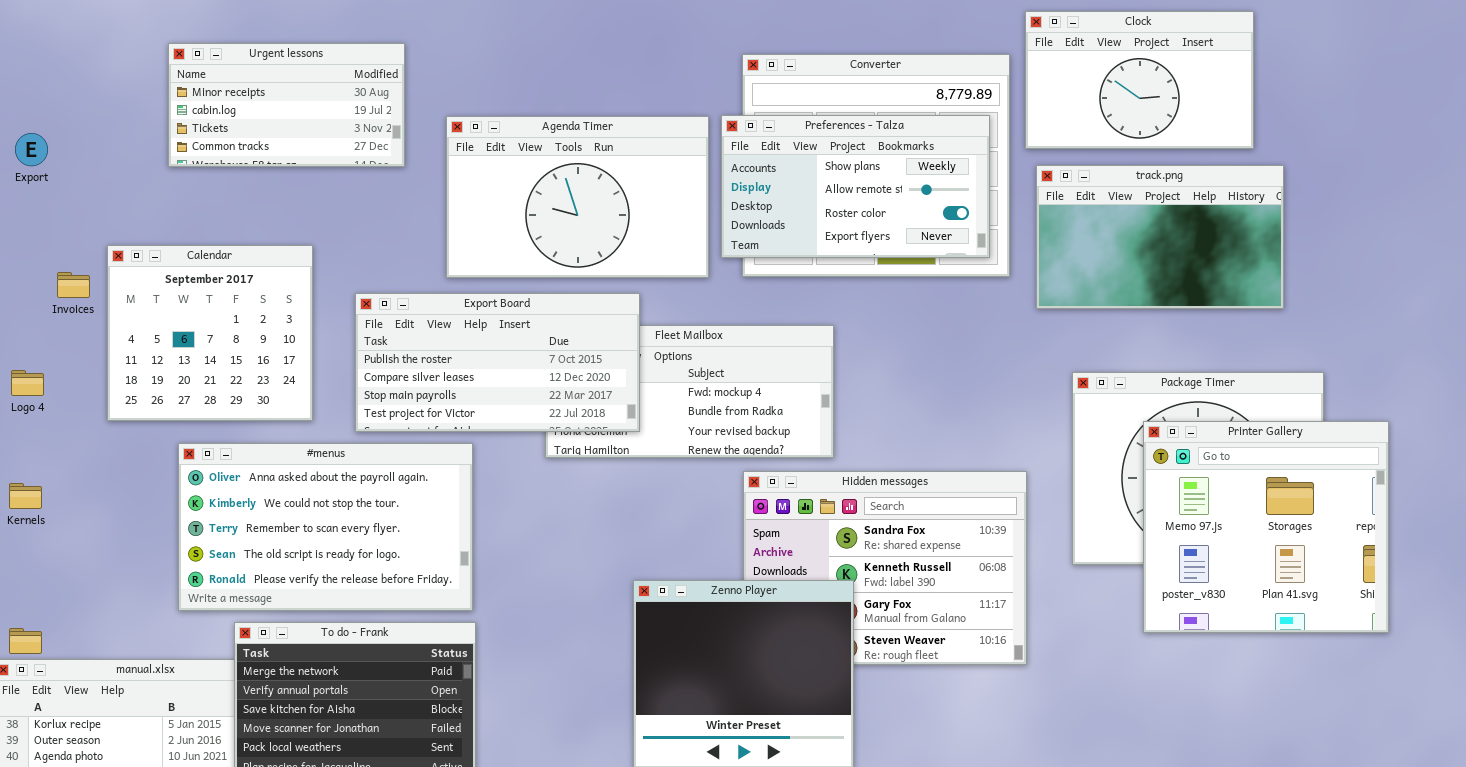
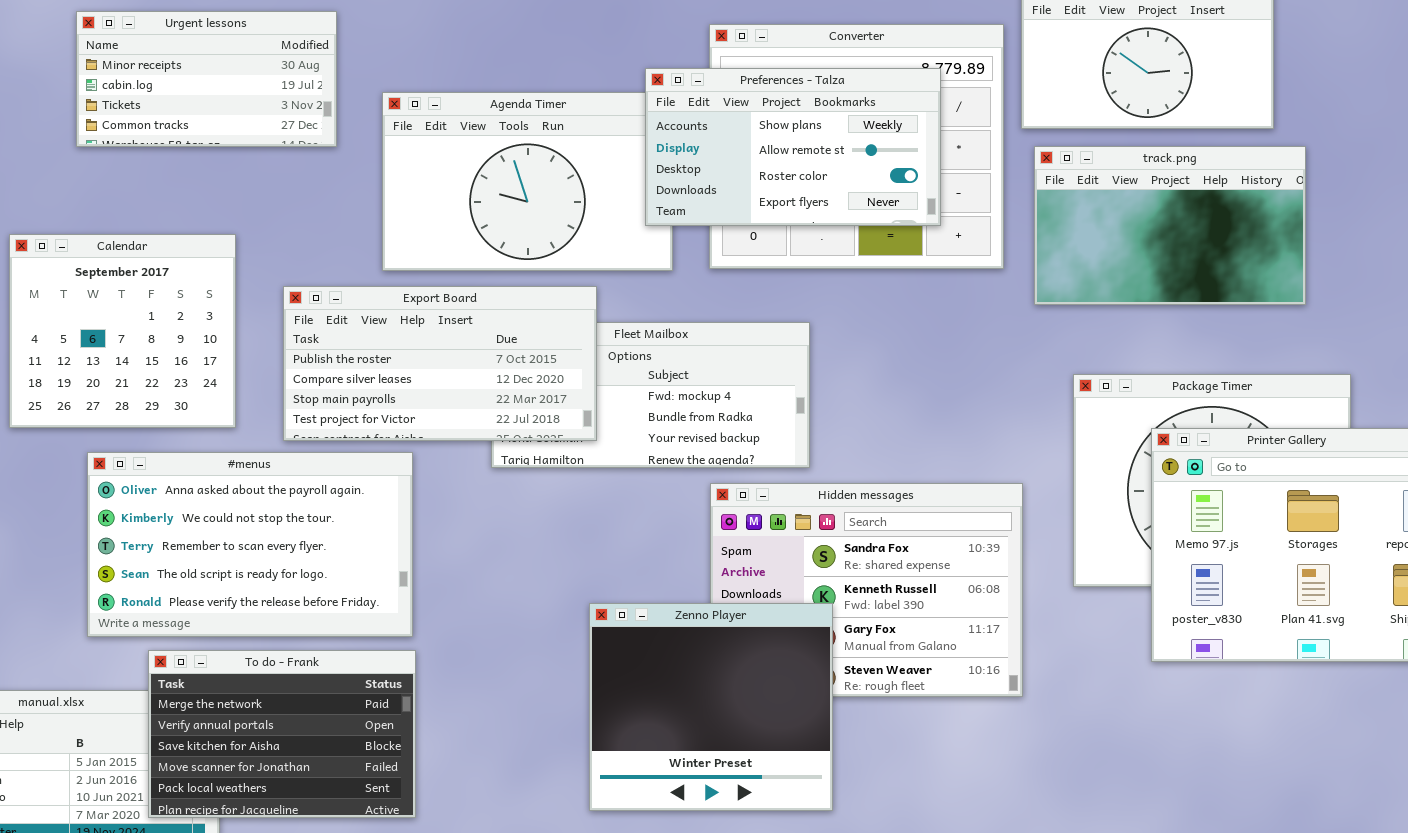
Preferences - Talza: [721,115,990,258] -> [645,68,941,226], moved

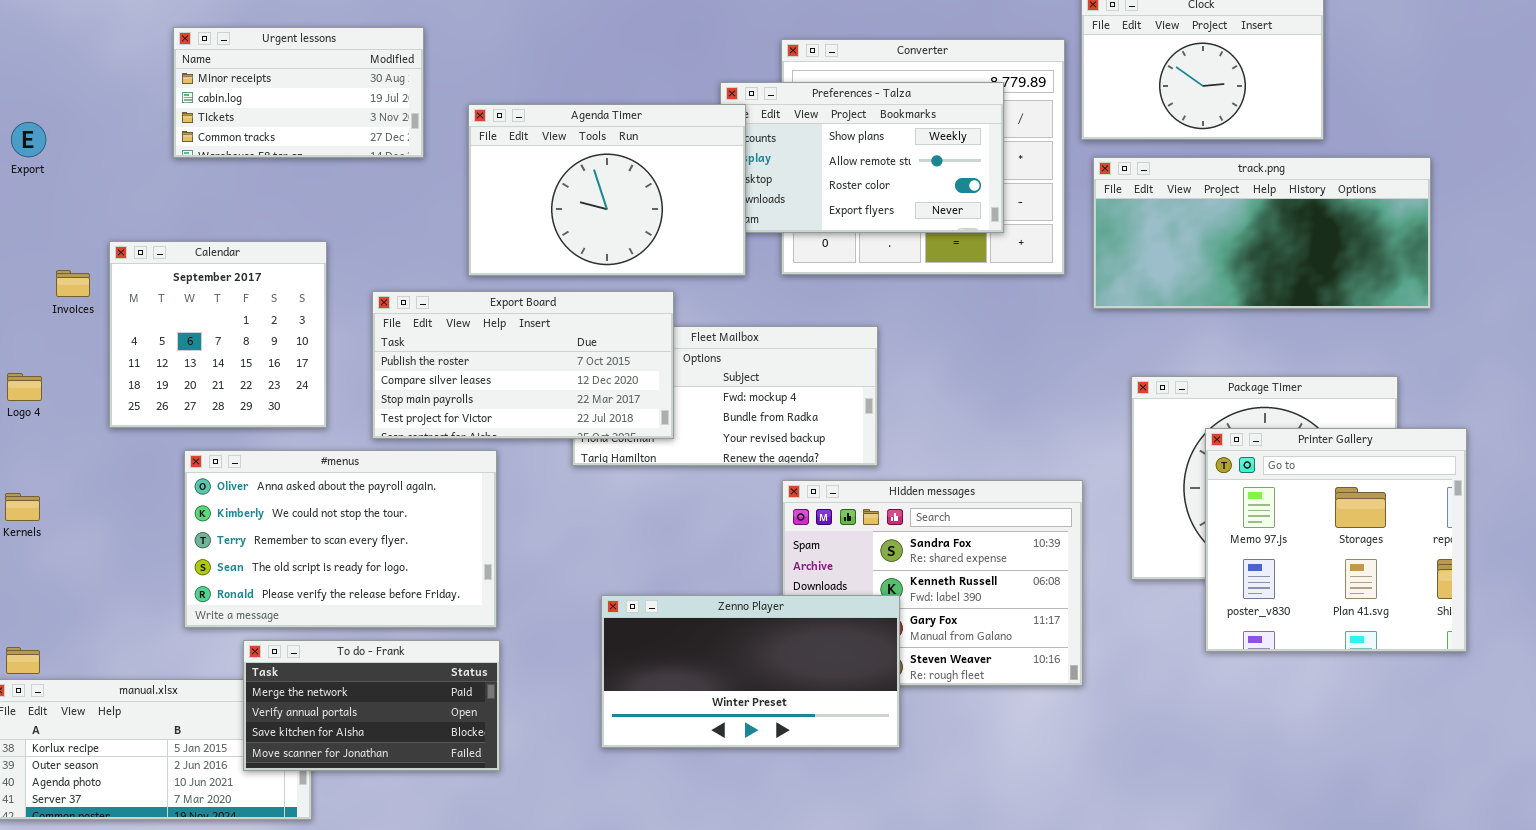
Agenda Timer: [382,92,673,271] -> [468,104,746,276], raised
track.png: [1034,146,1306,305] -> [1093,157,1431,309], resized
Zenno Player: [589,603,833,811] -> [601,595,900,748], resized
To do - Frank: [148,650,416,818] -> [243,640,500,771], resized

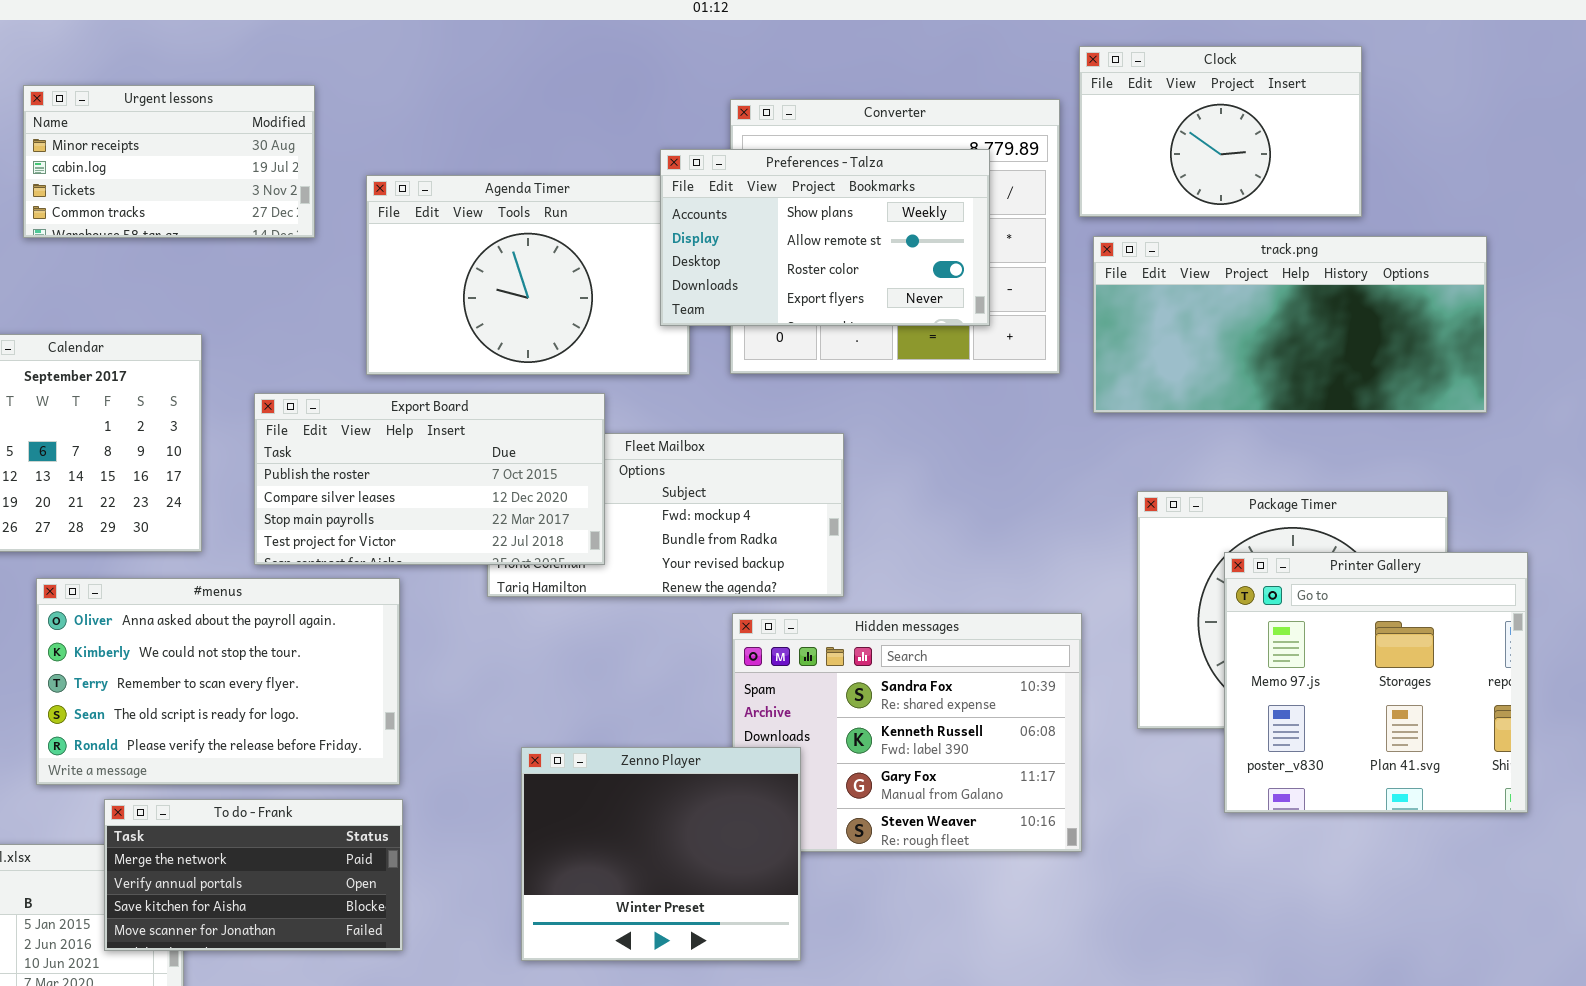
Preferences - Talza: [720,82,1004,233] -> [660,149,990,326], raised
Zenno Player: [601,595,900,748] -> [521,747,801,961], resized

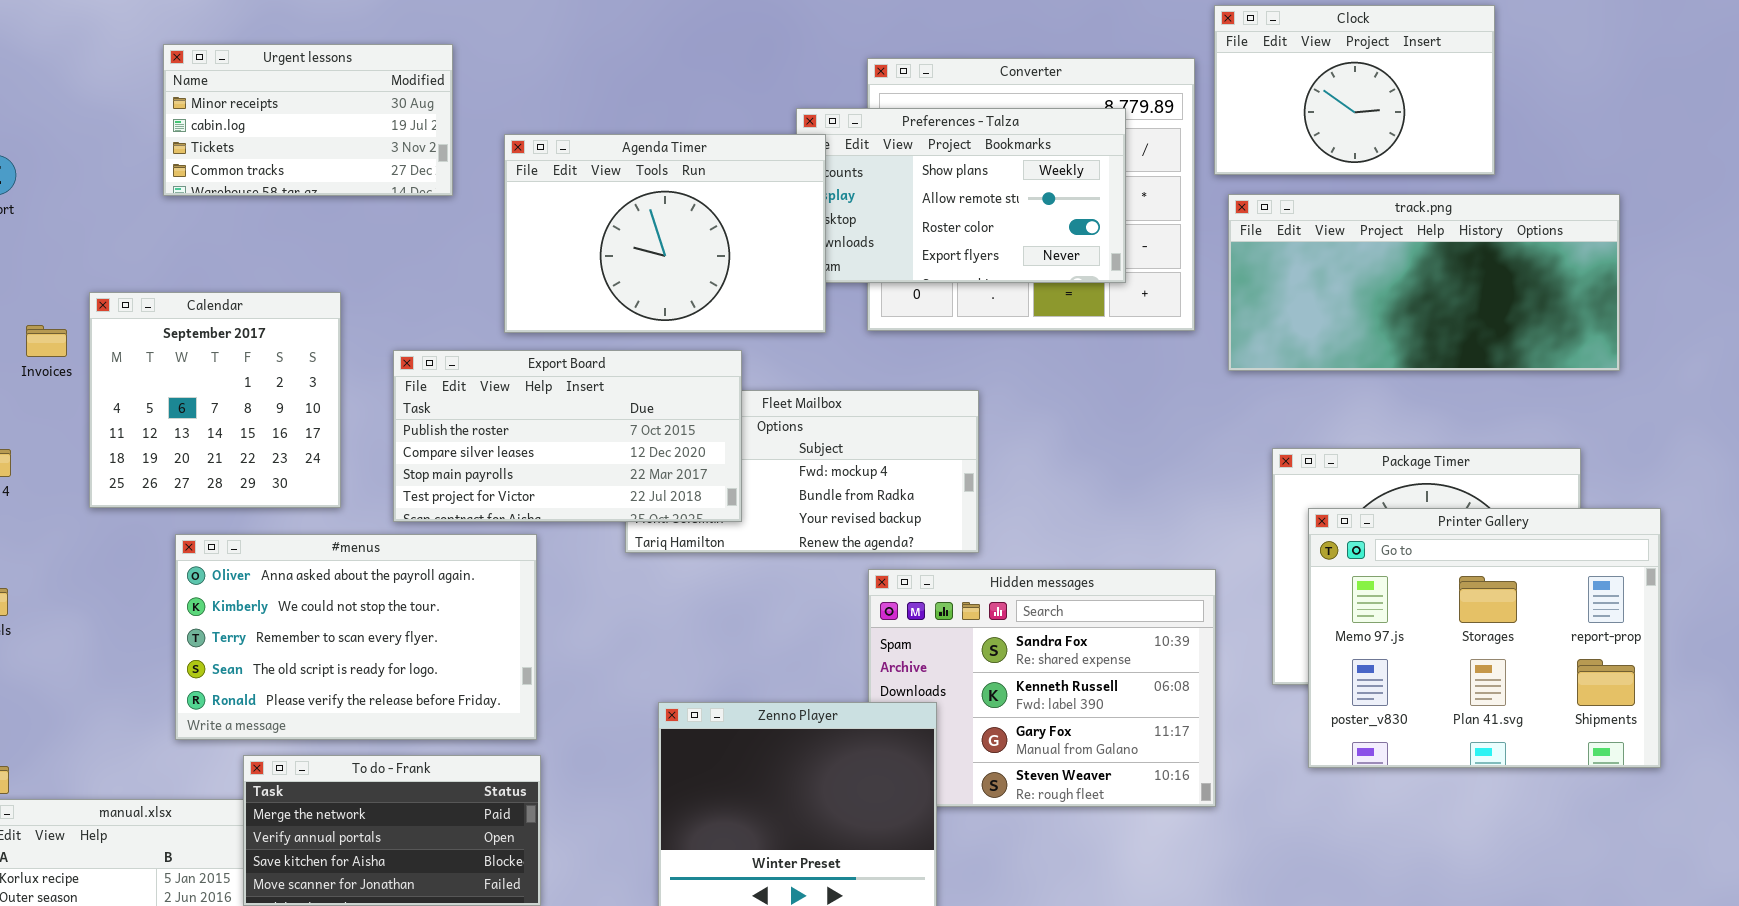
Agenda Timer: [366,175,690,375] -> [504,134,826,333], raised
Printer Gallery: [1224,552,1528,813] -> [1308,508,1661,768], resized

